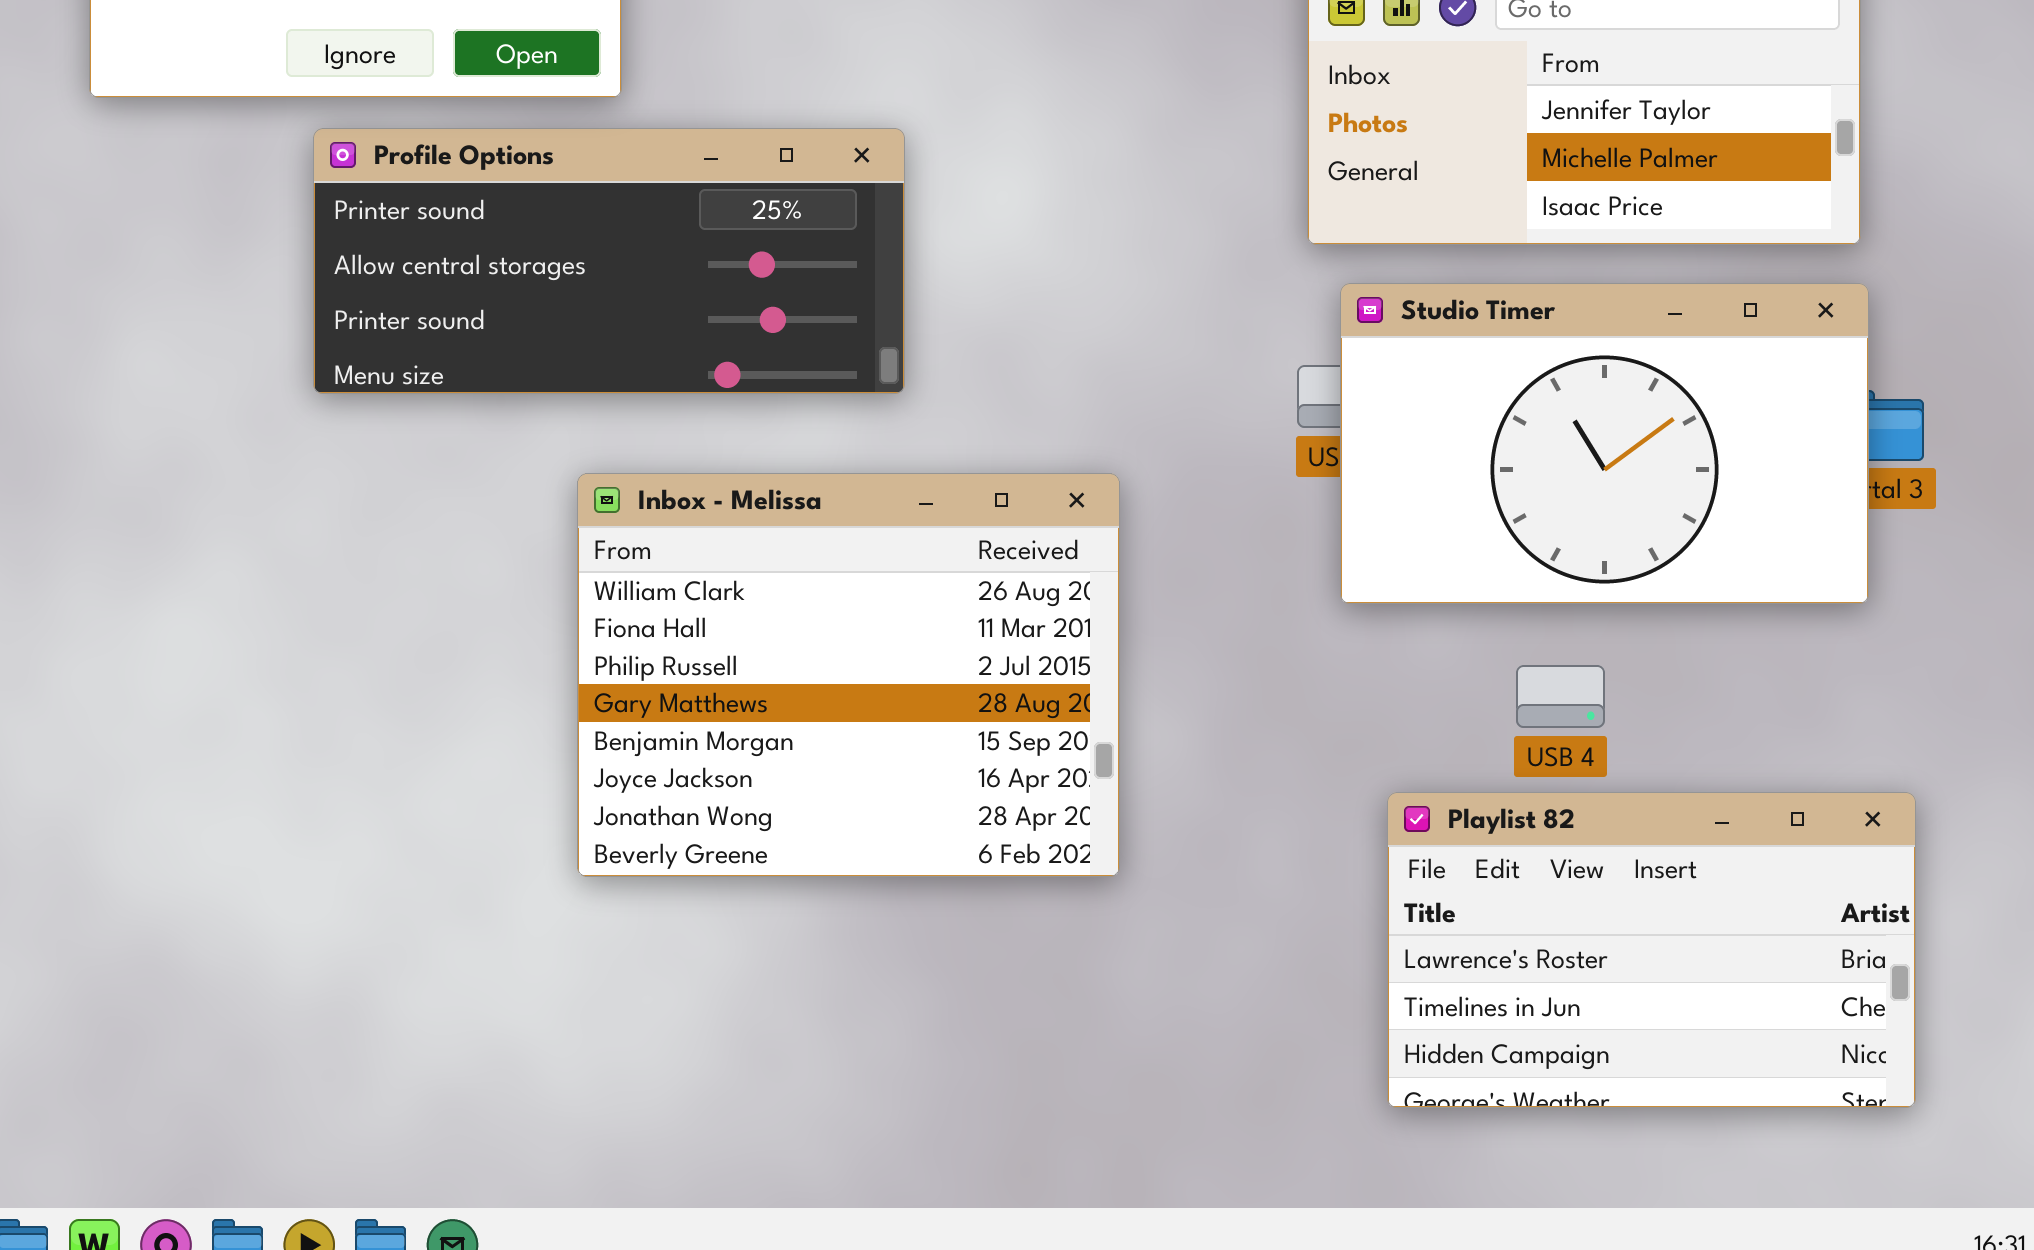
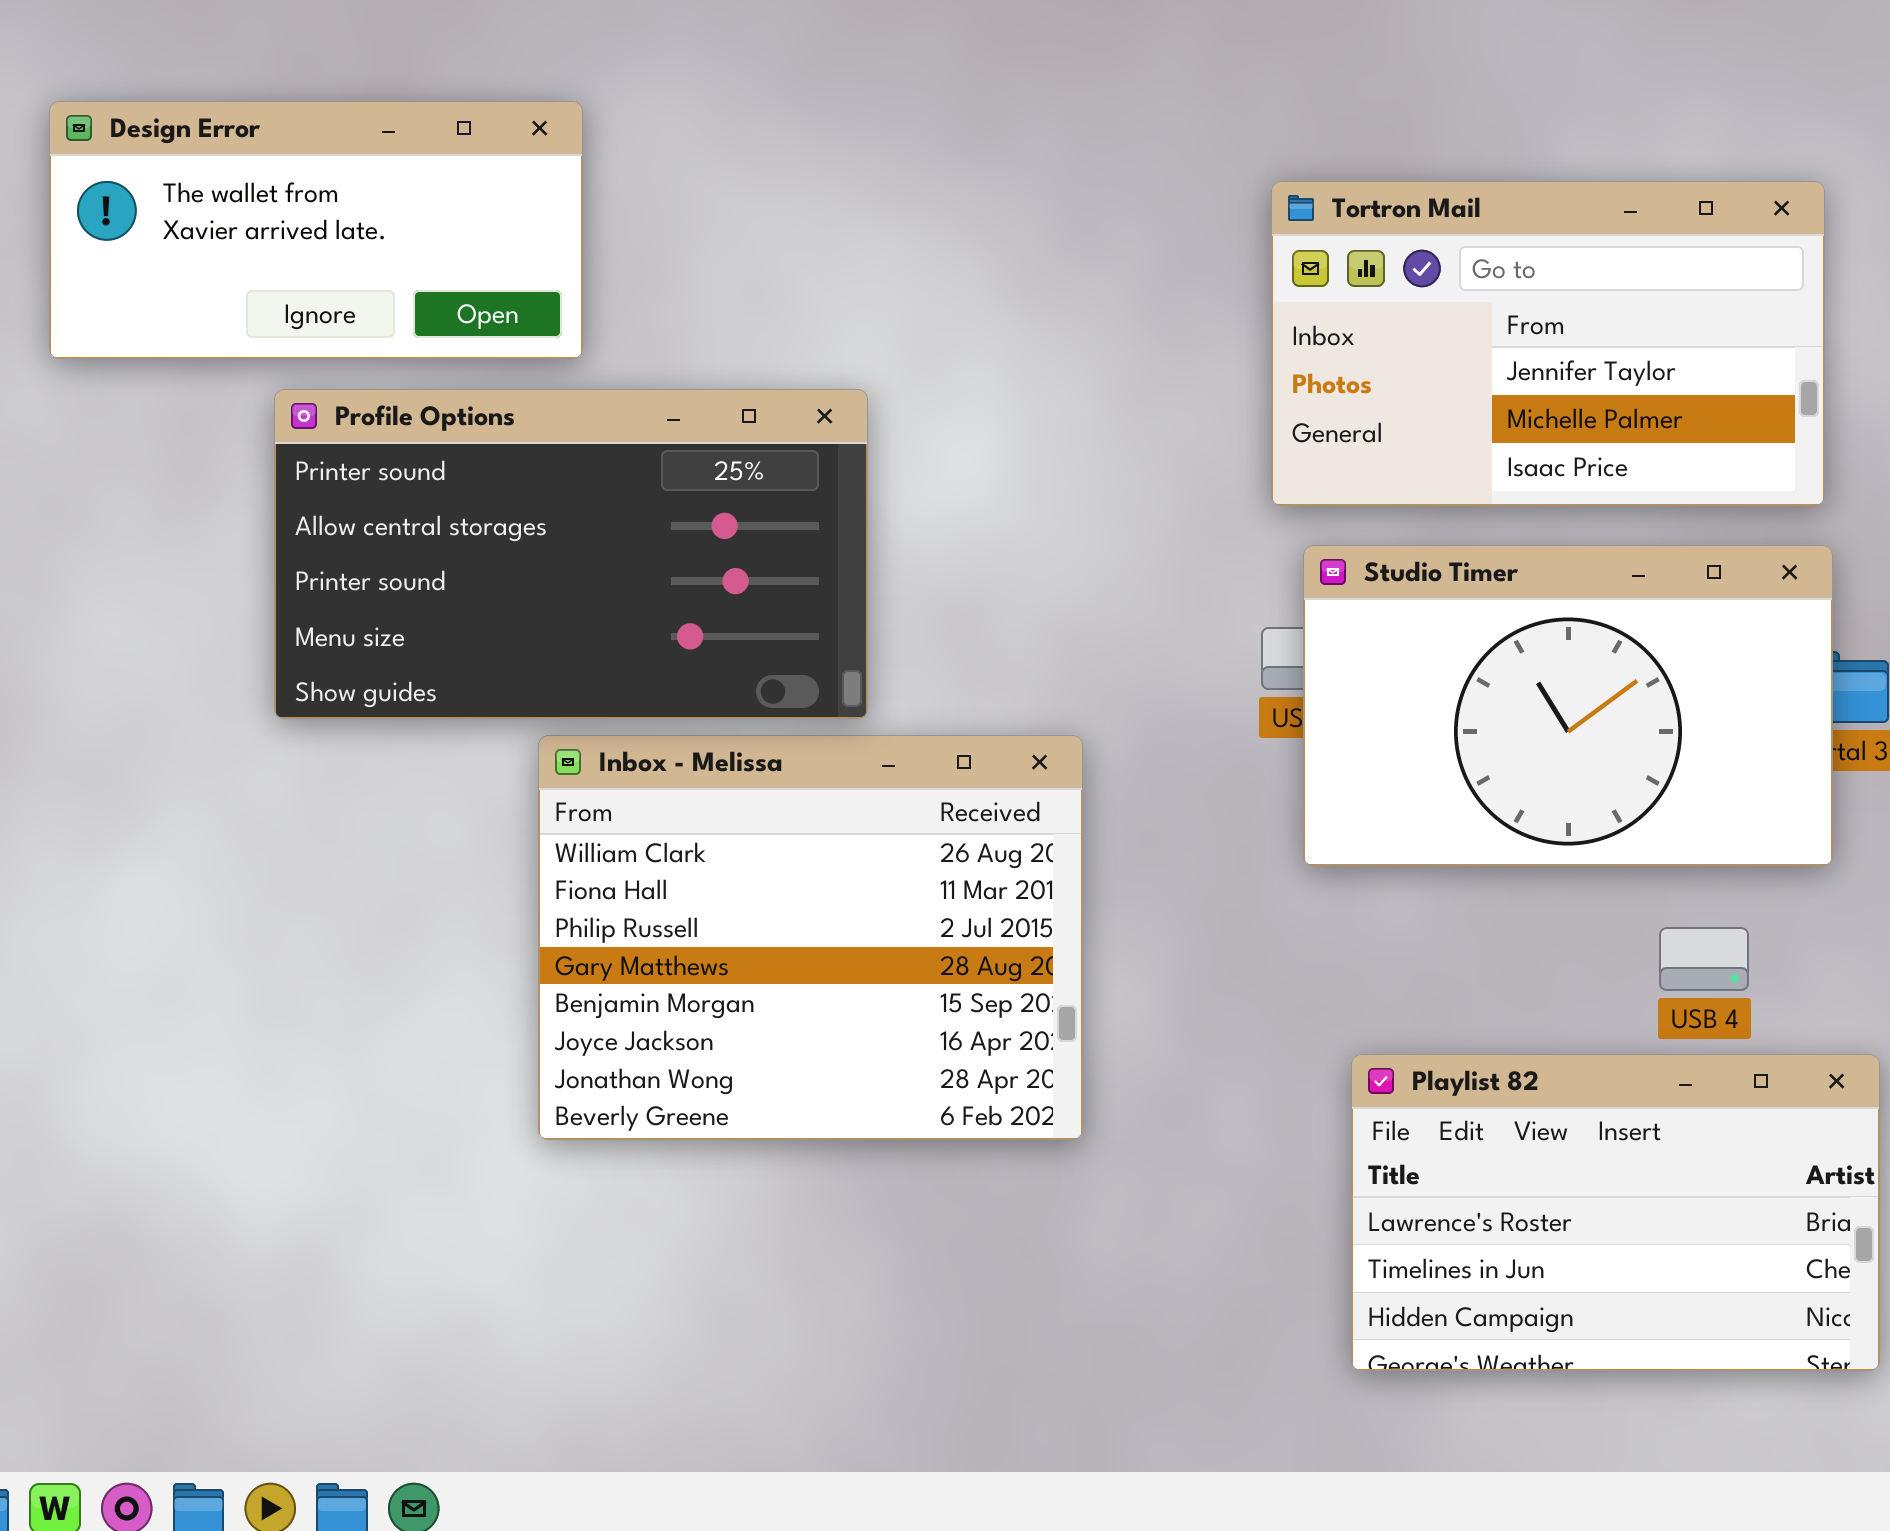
Profile Options: [313,128,905,394] -> [274,389,868,719], resized
USB 4: [1516,665,1605,728] -> [1659,927,1749,991], moved

